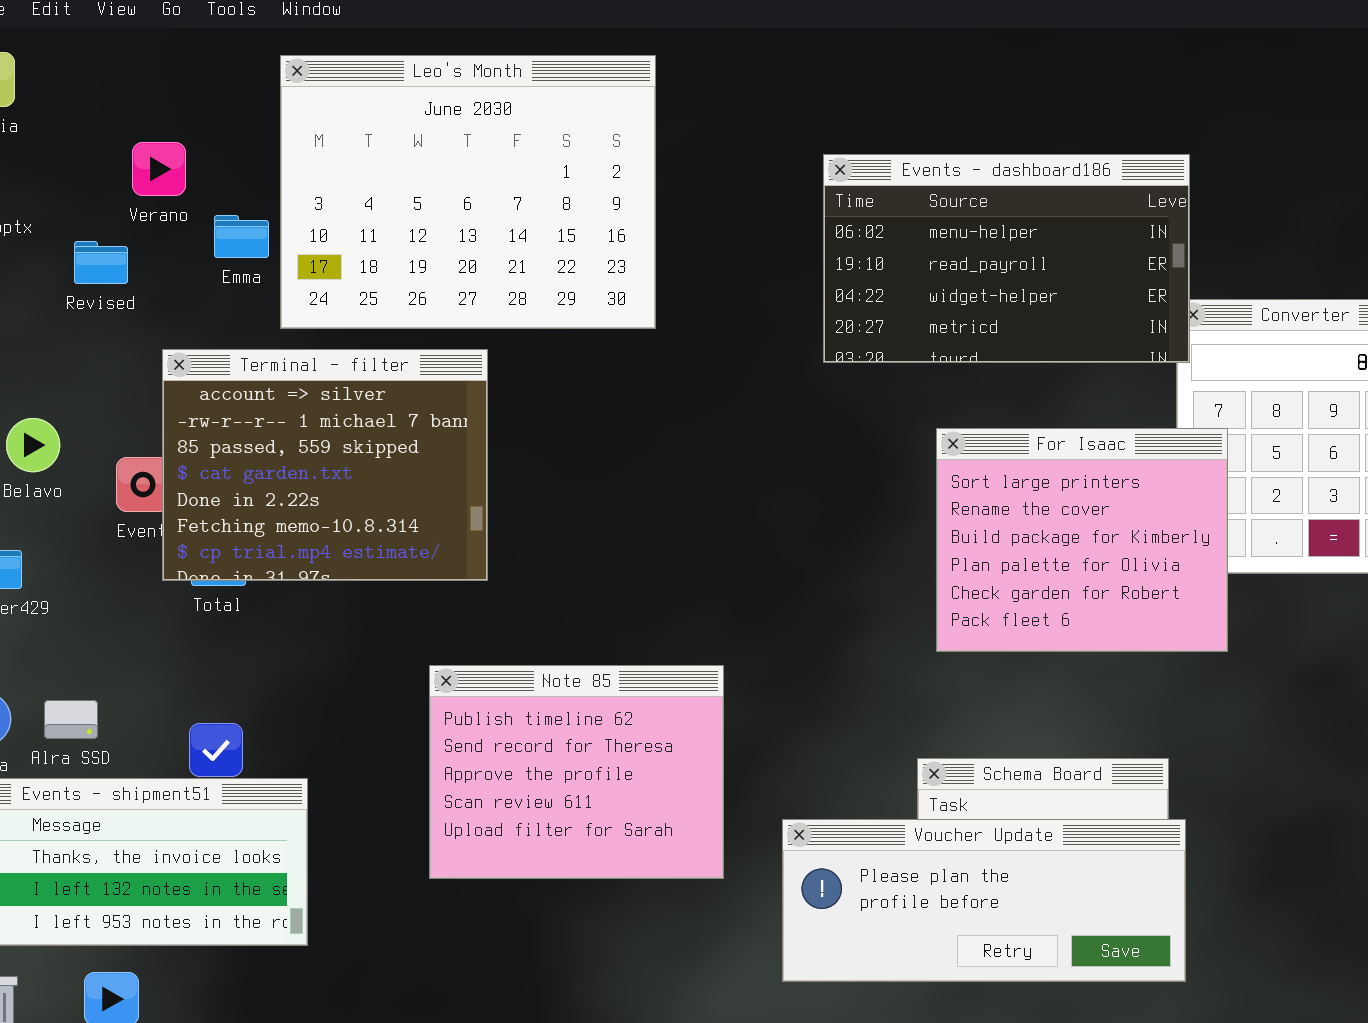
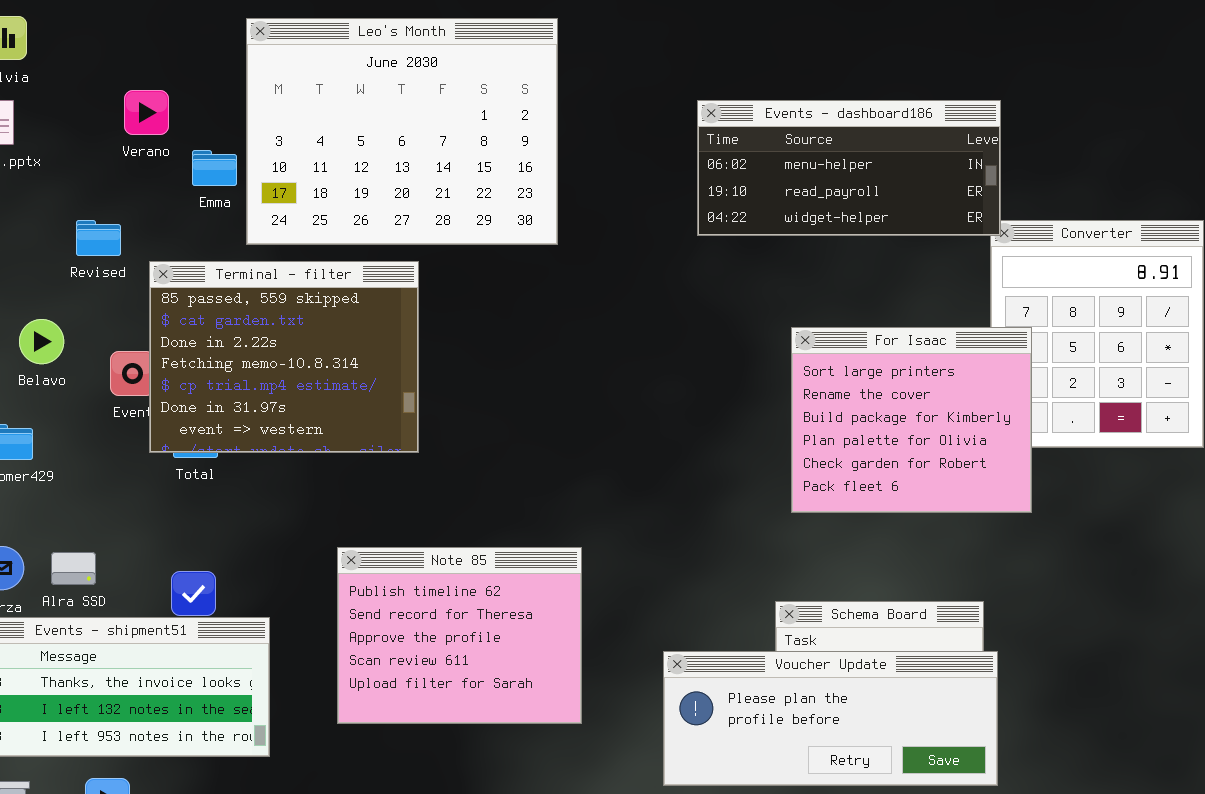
Events - dashboard186: [823,154,1190,363] -> [697,100,1001,236], resized
Revised: [74,241,128,284] -> [76,220,121,256], moved
Terminal - filter: [162,349,488,581] -> [149,261,419,453], scrolled down 2 rows
Note 85: [429,665,724,879] -> [337,547,582,724], moved

